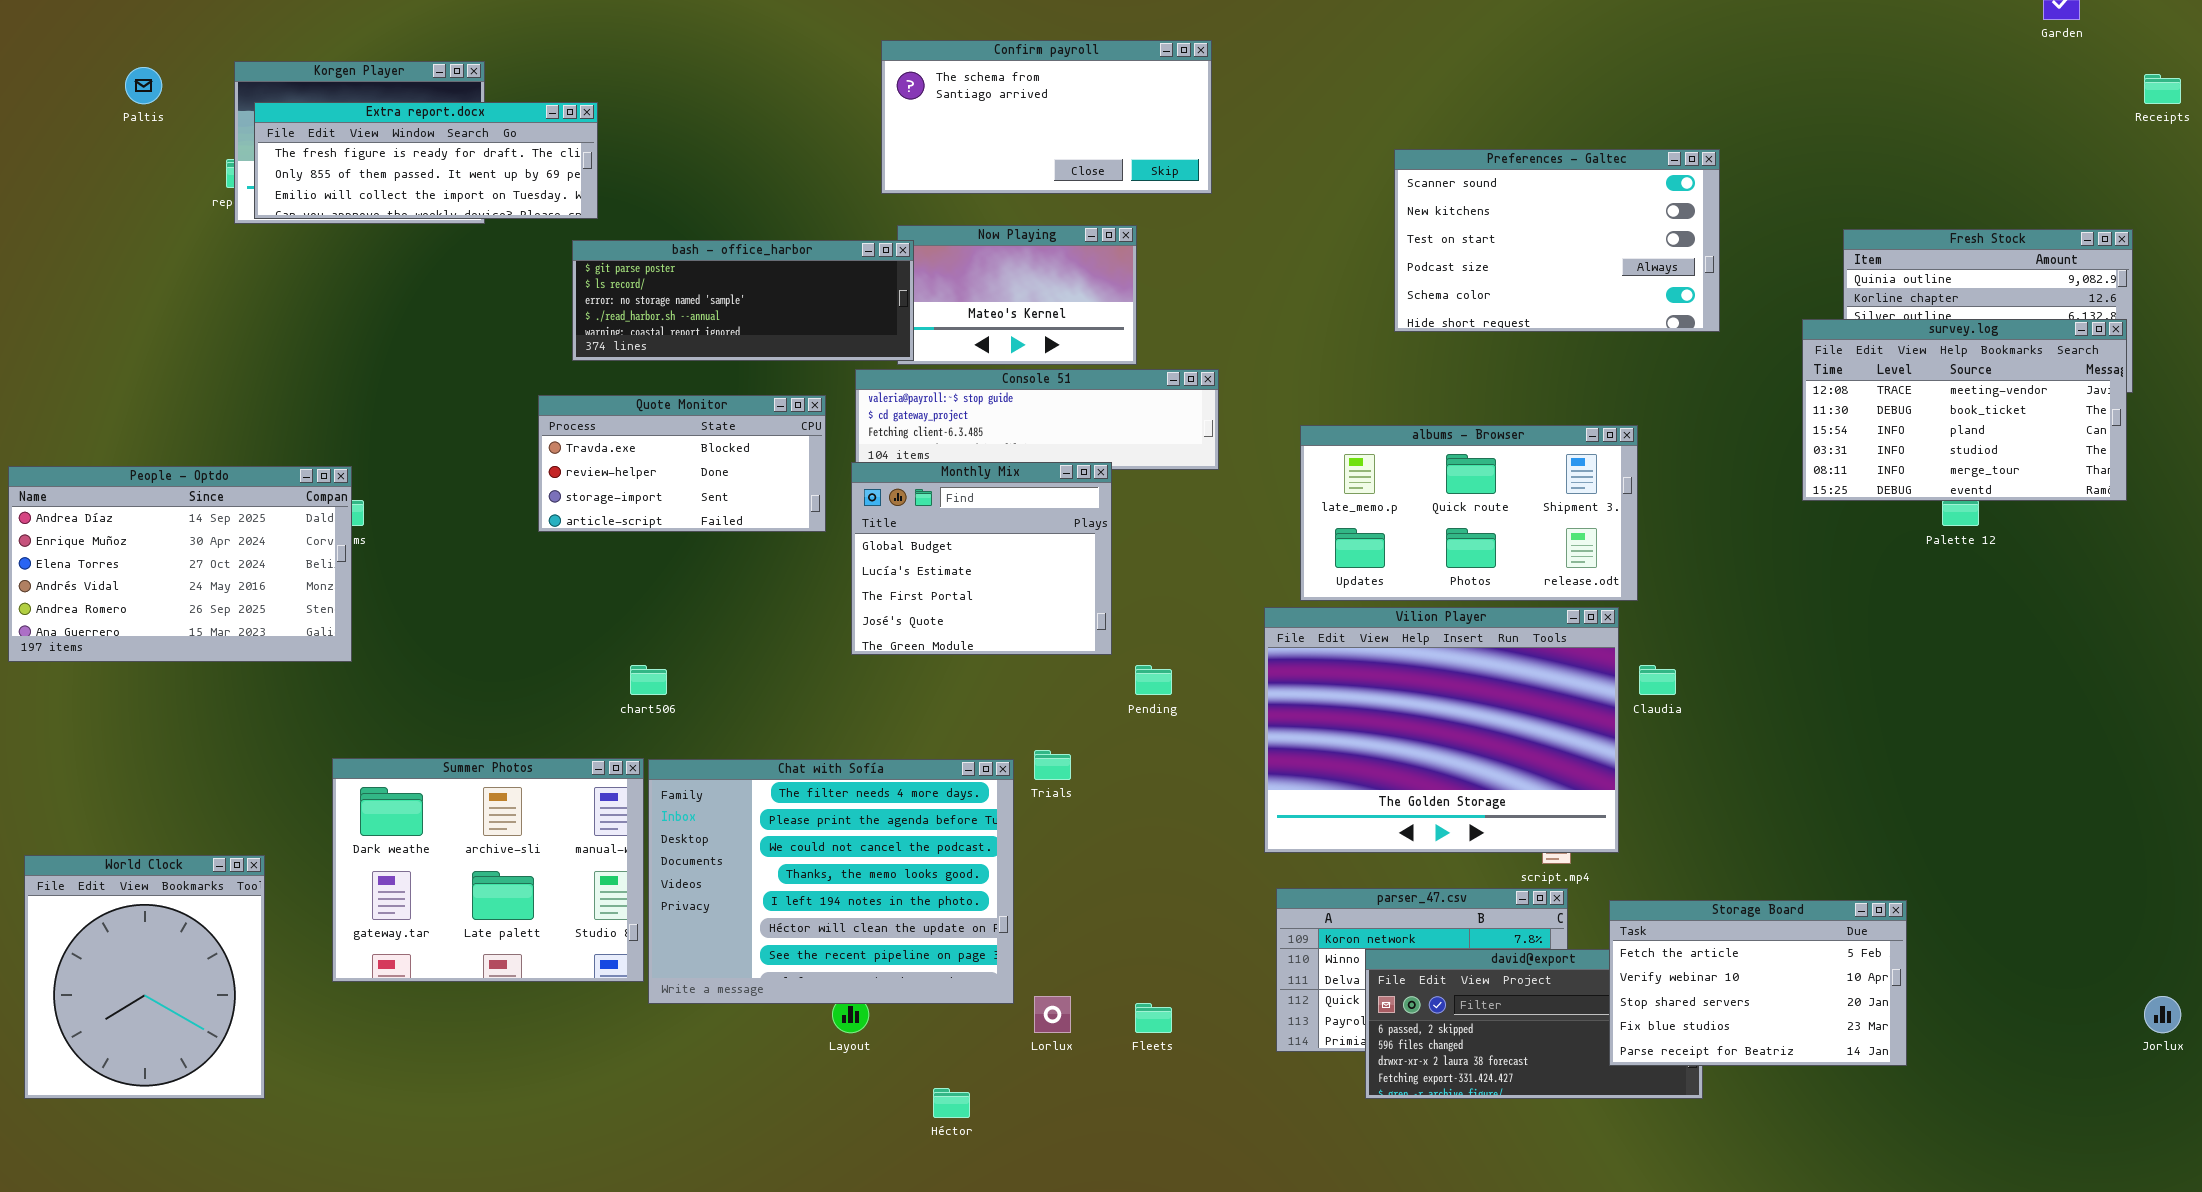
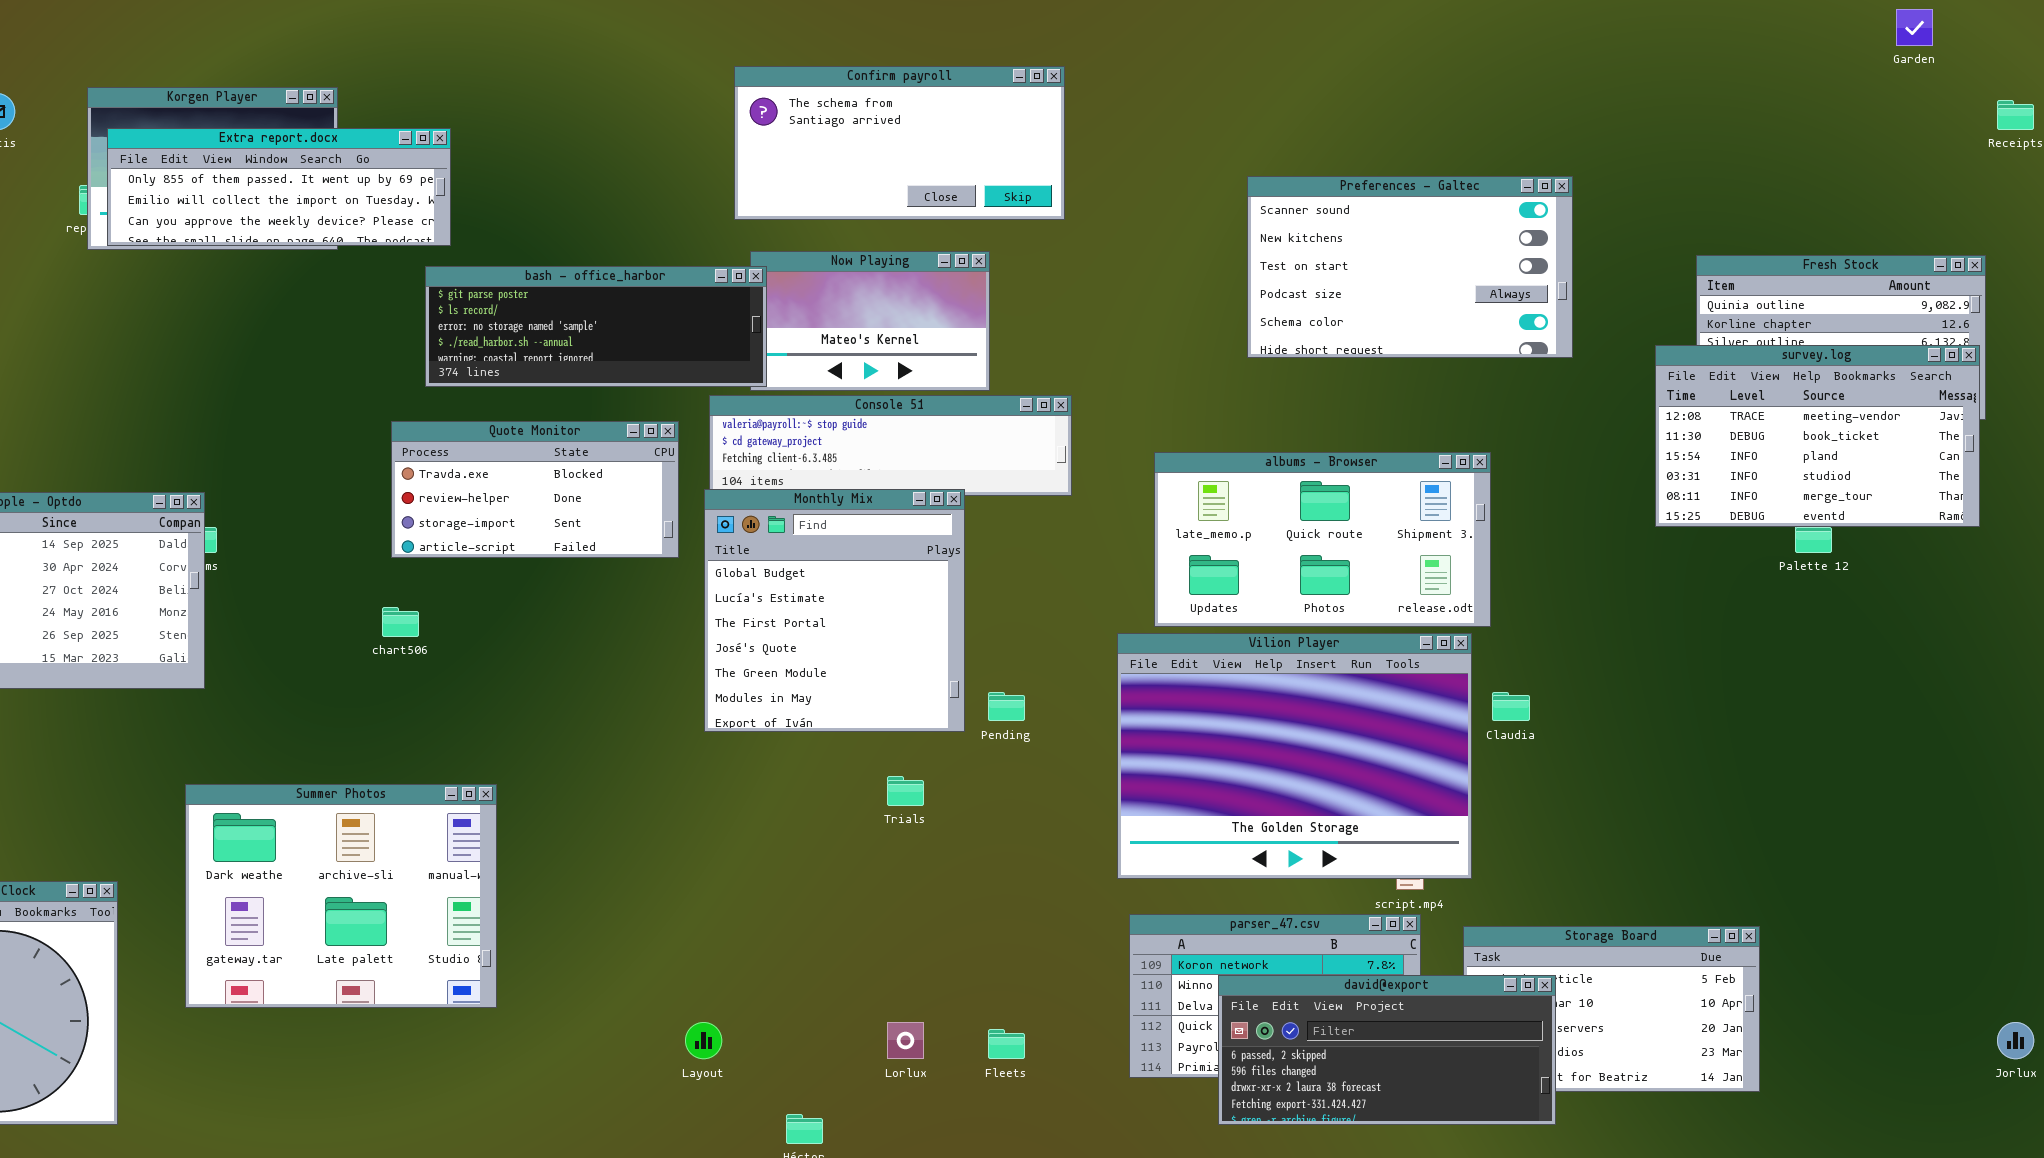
Extra report.docx: [254,102,598,219] -> [107,128,451,246], scrolled down 1 row
Monthly Mix: [851,462,1112,655] -> [704,489,965,732], resized
chart506: [630,665,667,695] -> [382,607,419,637], moved
Chat with Sofía: [648,759,1014,1004] -> none, closed
david@export: [1365,949,1703,1099] -> [1218,975,1556,1125], raised

